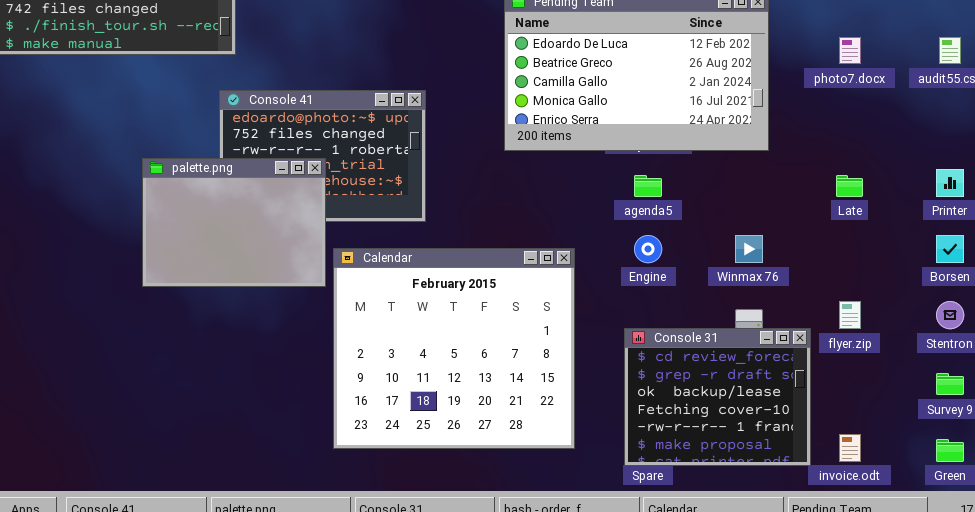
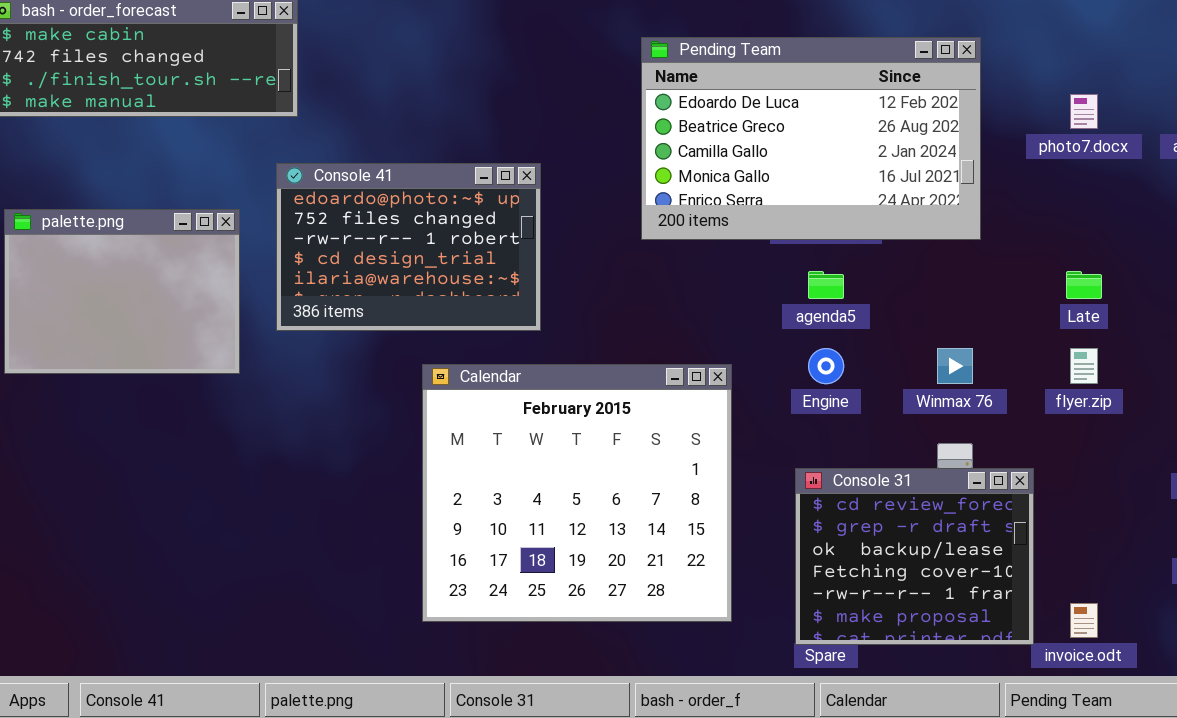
palette.png: [142,158,326,287] -> [4,209,240,374], moved
flyer.zip: [839,301,861,329] -> [1070,348,1098,384], moved

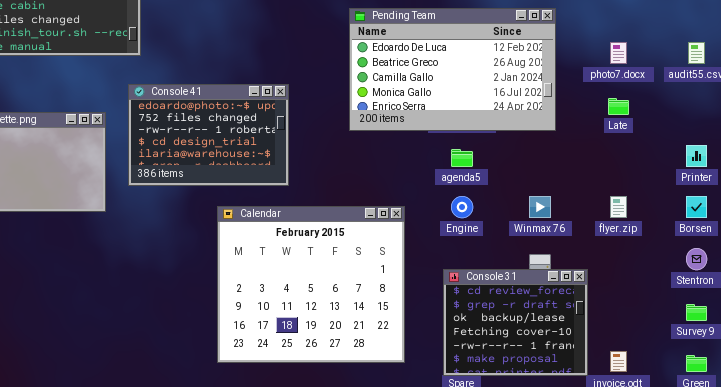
Late: [1066,271,1102,299] -> [608,98,629,115], moved

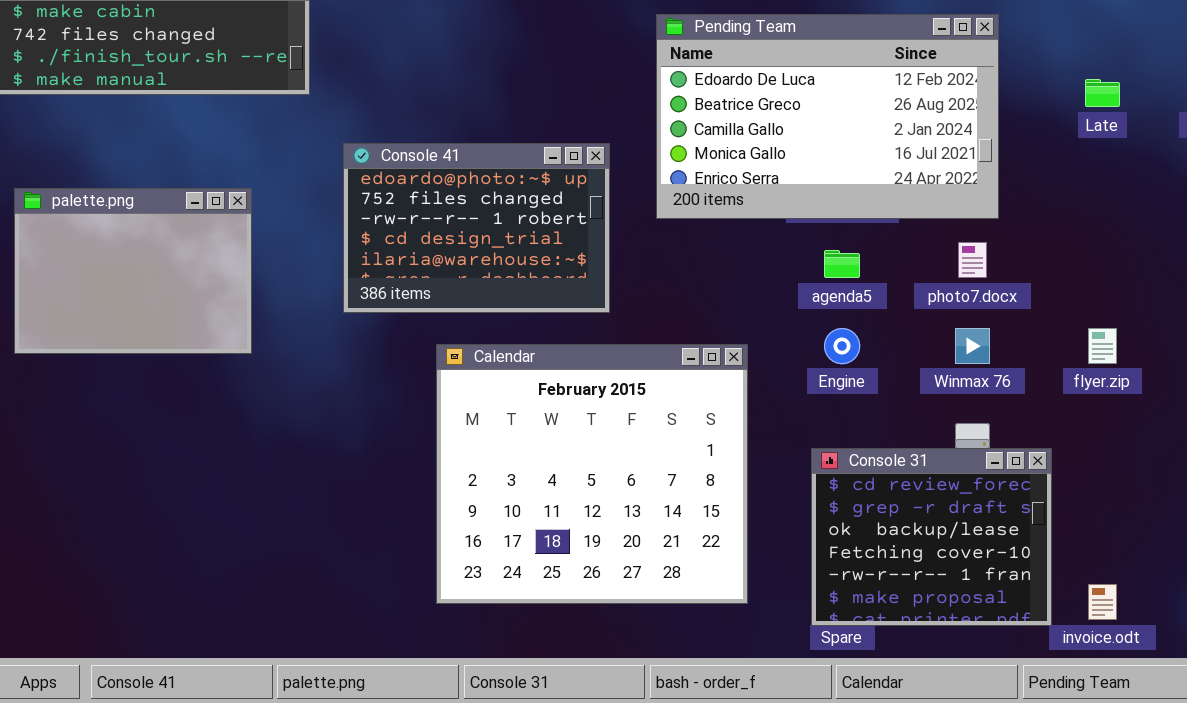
photo7.docx: [610,42,627,64] -> [958,242,987,278], moved
Console 41: [128,84,289,186] -> [343,143,610,313], moved
Late: [608,98,629,115] -> [1085,79,1120,107], moved

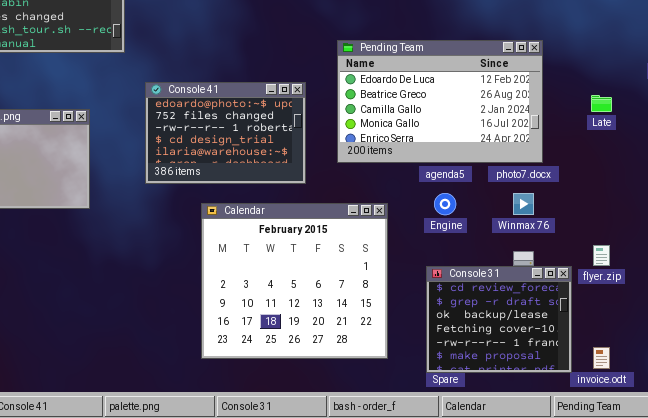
Pending Team: [656,14,999,219] -> [337,40,543,163], moved
Late: [1085,79,1120,107] -> [591,95,612,112], moved
flyer.zip: [1088,328,1117,364] -> [593,245,610,266], moved

